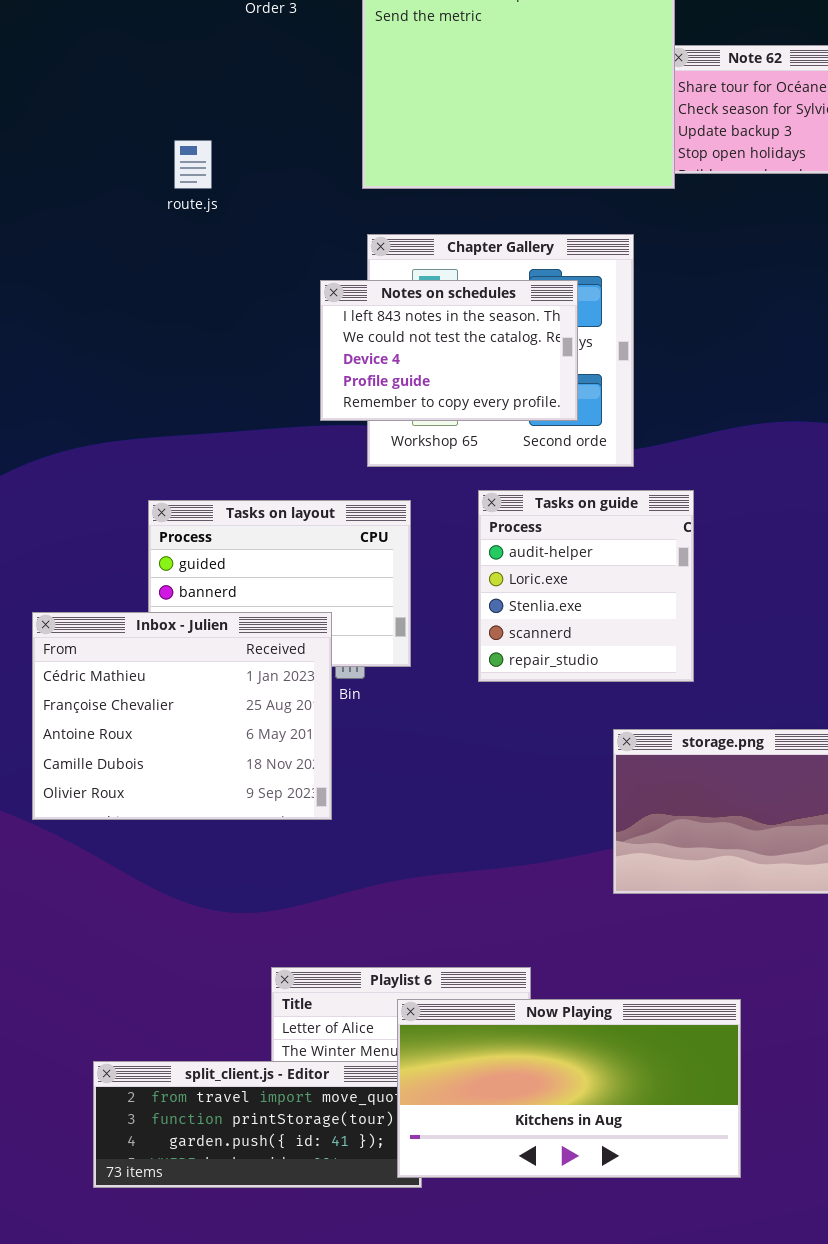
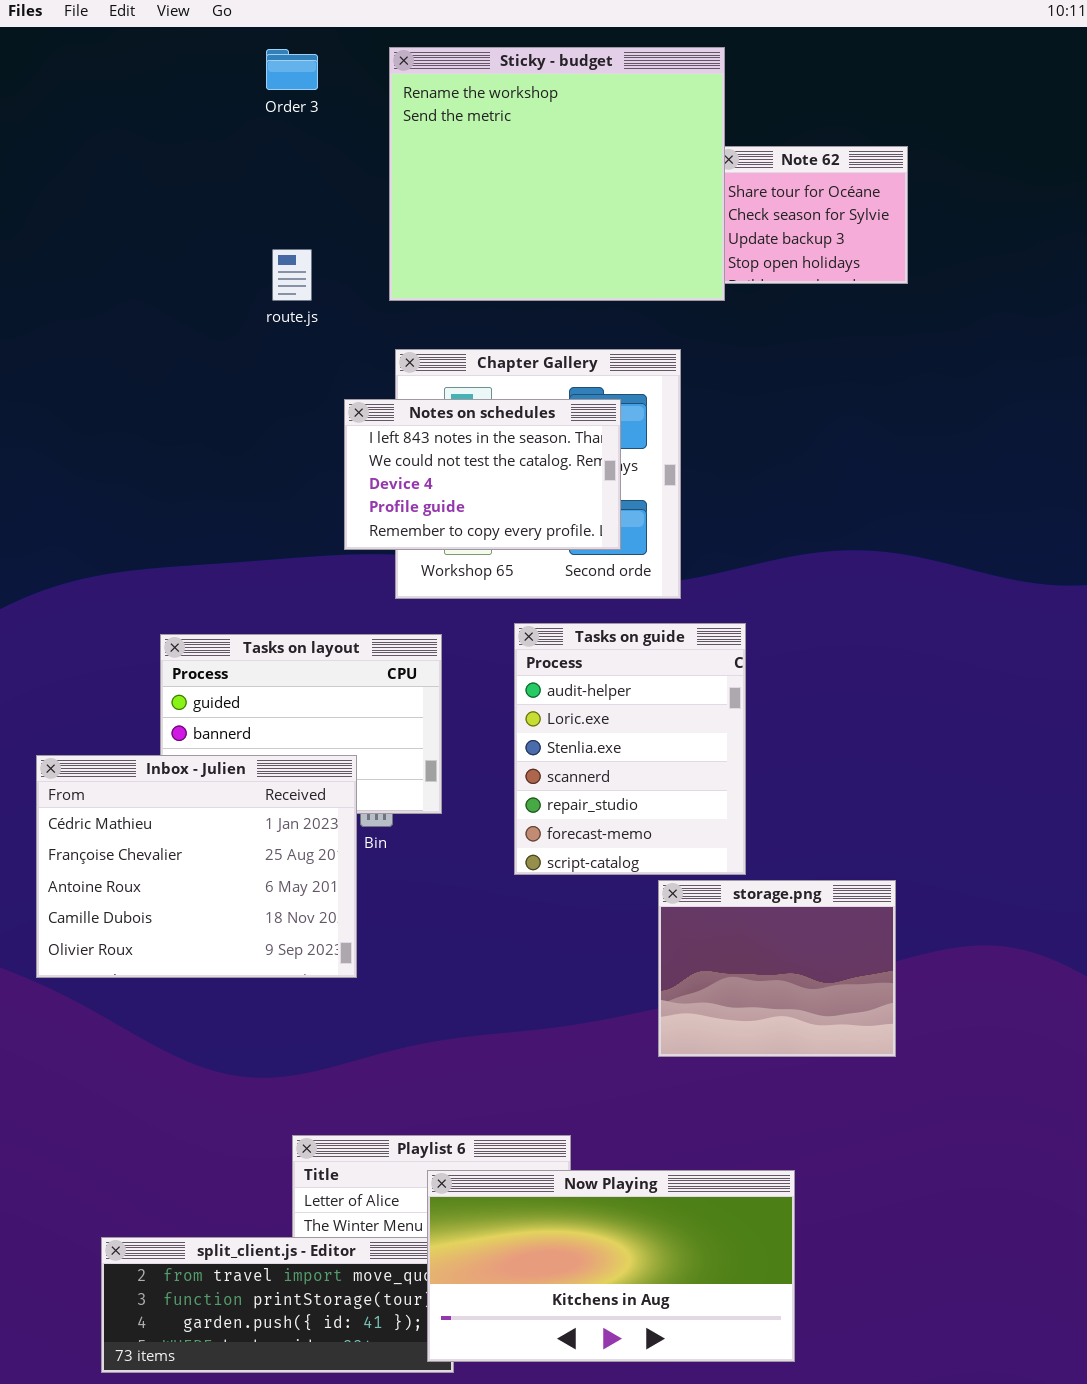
route.js: [174,140,212,189] -> [272,249,312,301], moved
Tasks on guide: [478,490,694,682] -> [514,623,746,875], resized

